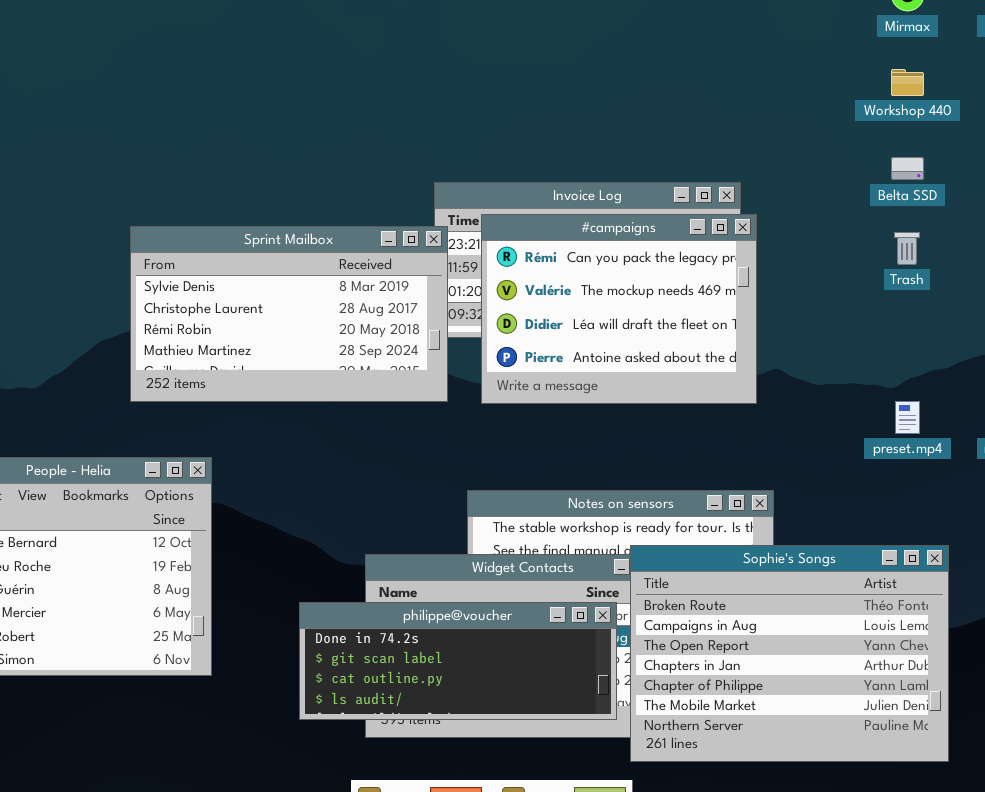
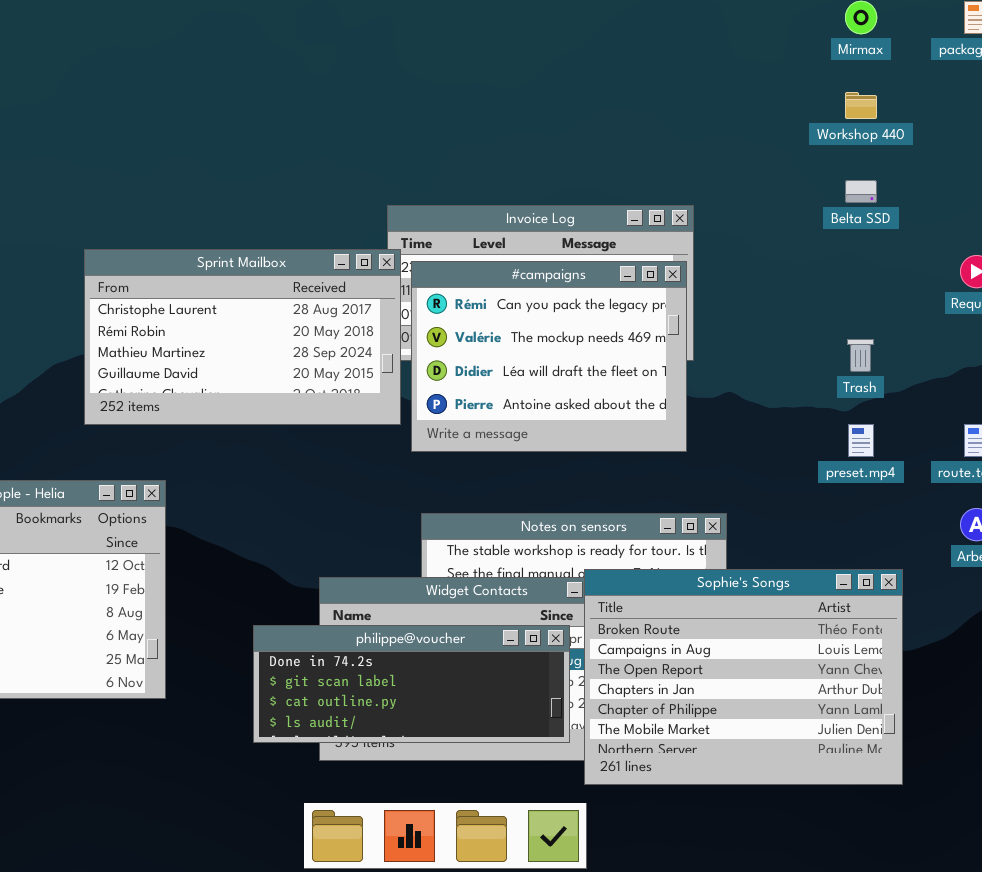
#campaigns: [481,214,757,404] -> [411,261,687,452], moved
Sprint Mailbox: [130,226,448,402] -> [84,249,401,425], scrolled down 1 row
Trash: [894,232,920,265] -> [847,339,874,372], moved

